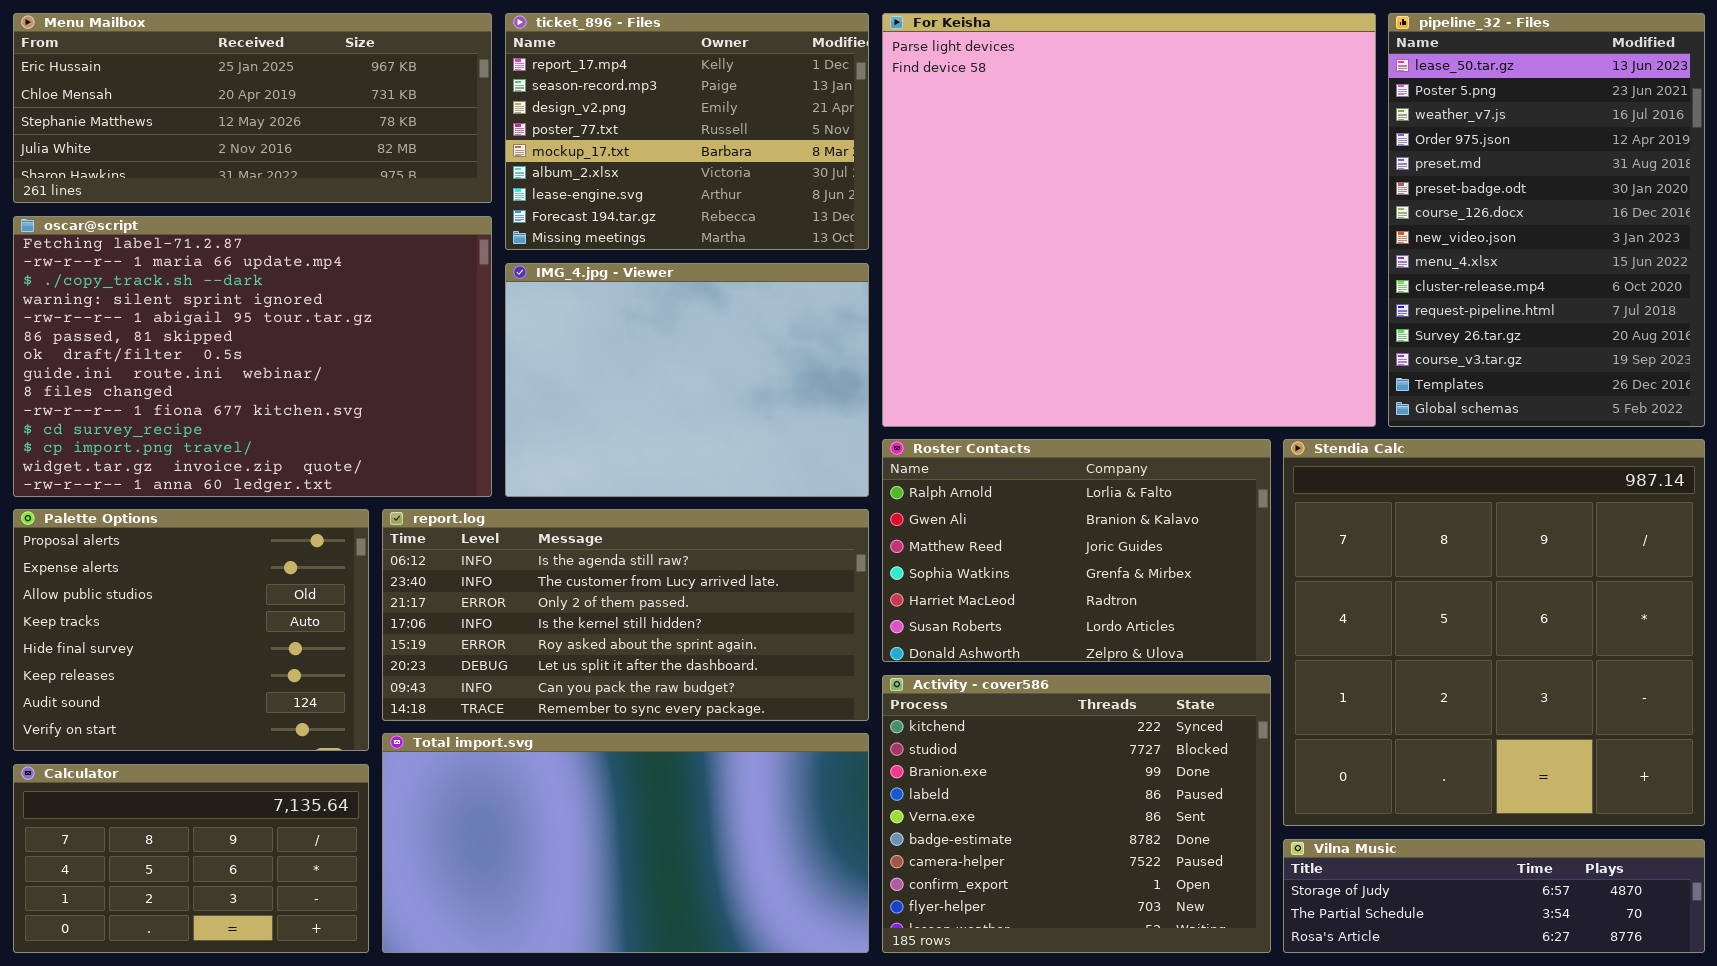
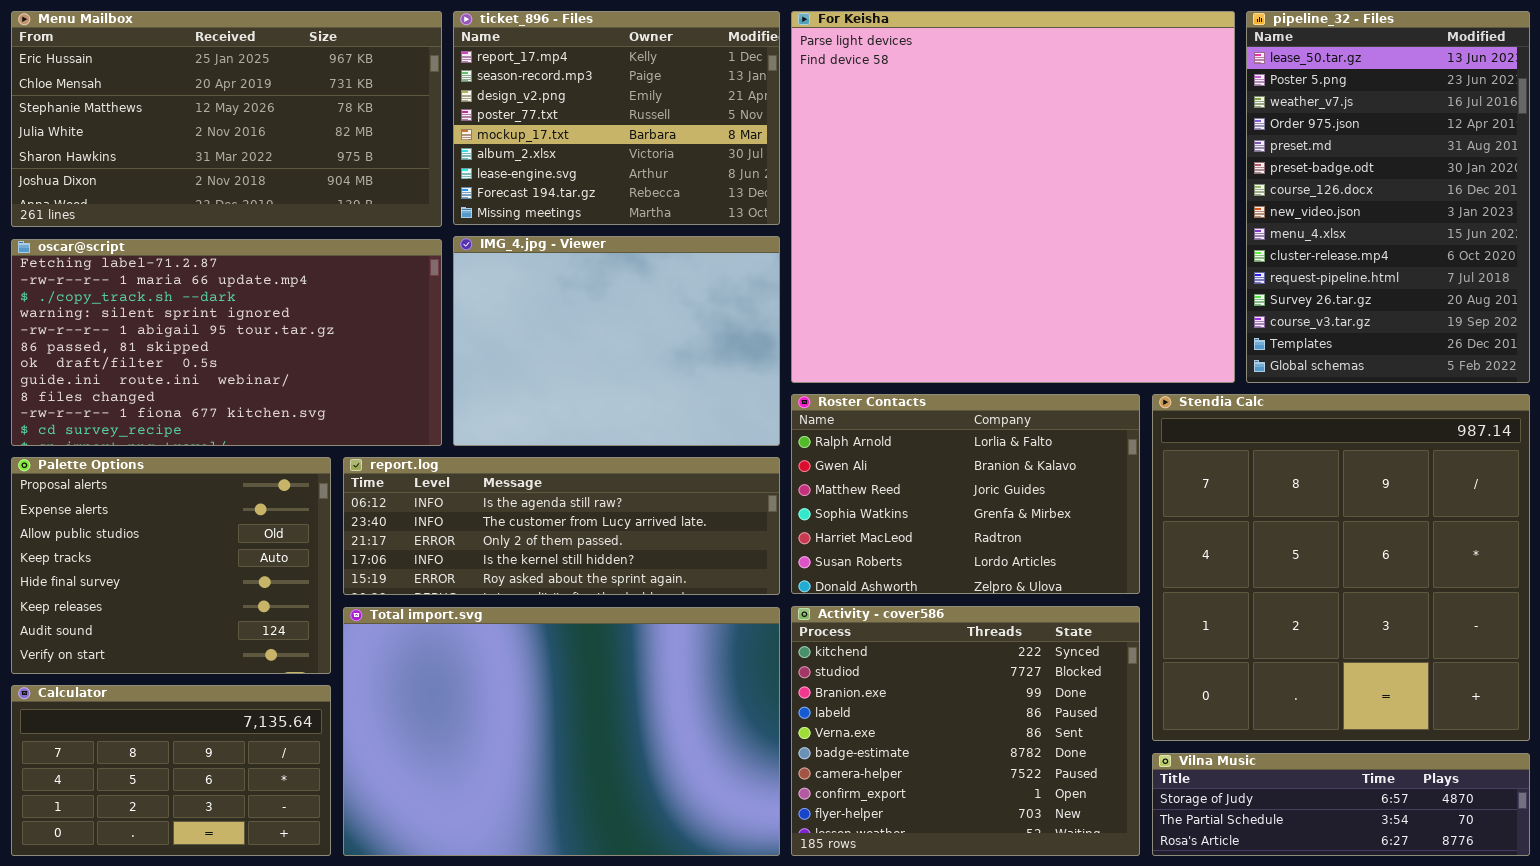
Menu Mailbox: [13,13,492,203] -> [11,11,442,227], resized
oscar@script: [13,216,492,497] -> [11,239,442,446], resized
report.log: [382,509,869,721] -> [343,457,780,595], resized
Total import.svg: [382,733,869,953] -> [343,607,780,856], resized

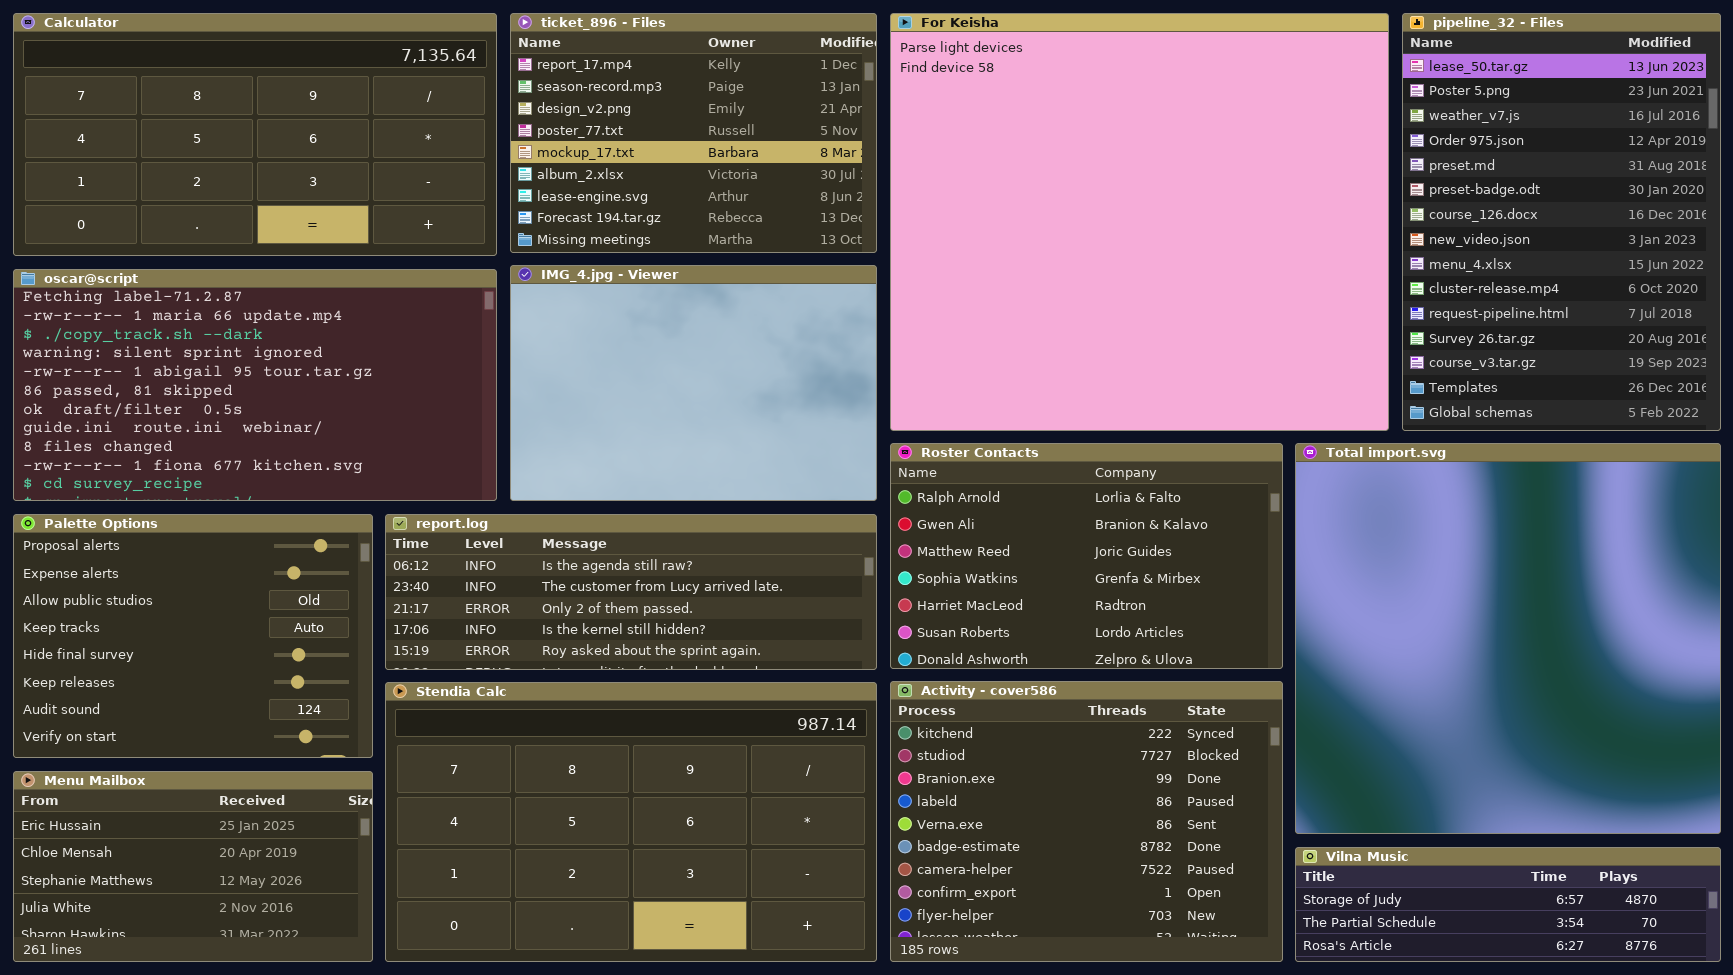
Menu Mailbox: [11,11,442,227] -> [13,771,373,962], moved, resized
Stendia Calc: [1152,394,1530,741] -> [385,682,877,962], moved, resized
Total import.svg: [343,607,780,856] -> [1295,443,1721,834], moved, resized
Calculator: [11,685,331,856] -> [13,13,497,256], moved, resized

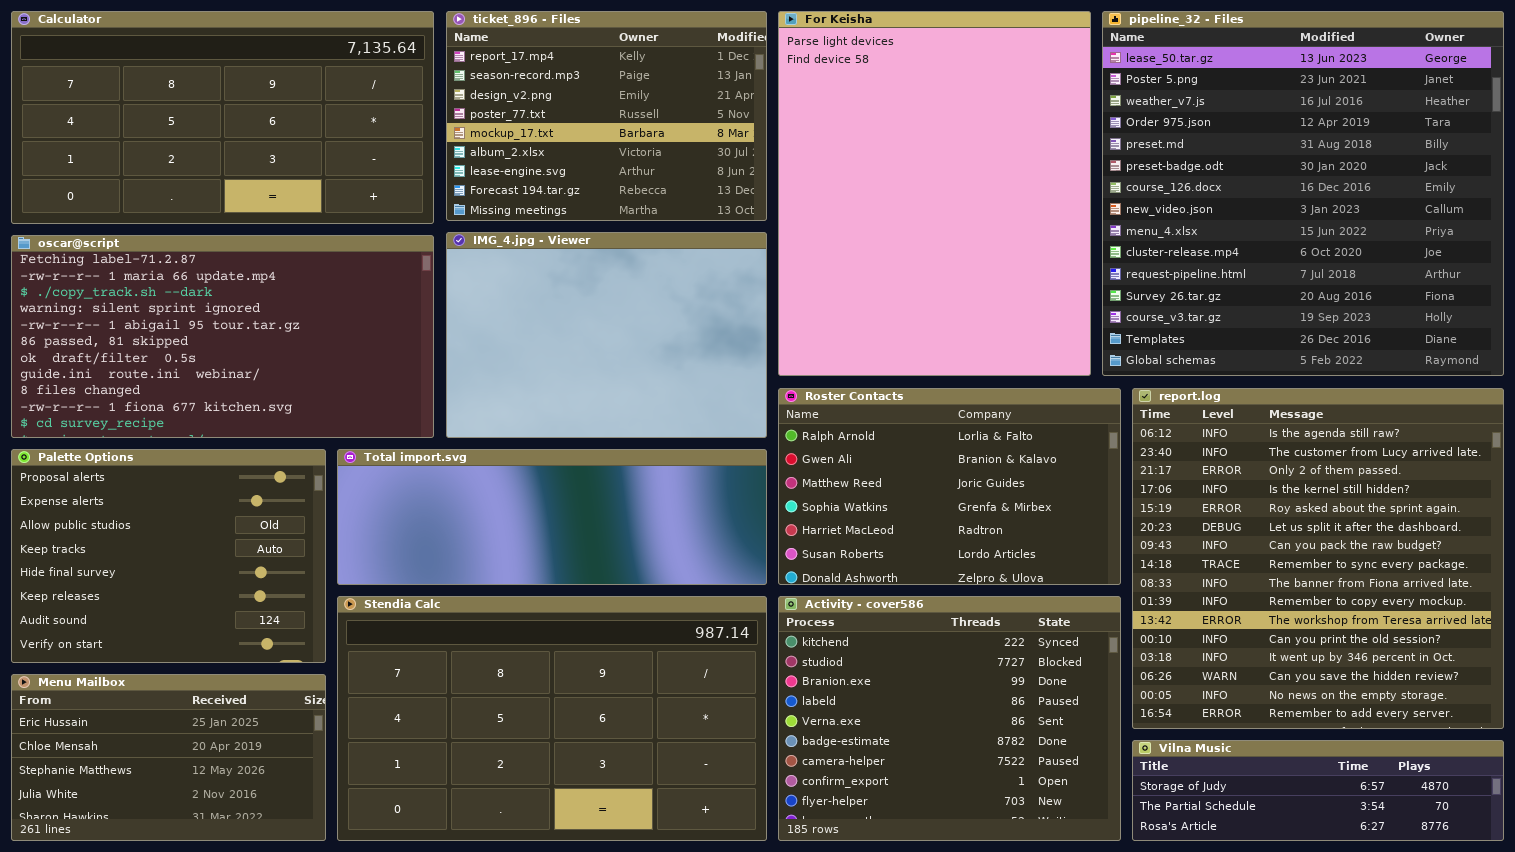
For Keisha: [890,13,1389,431] -> [778,11,1091,376], resized
pipeline_32 - Files: [1402,13,1721,431] -> [1102,11,1504,376], resized
Total import.svg: [1295,443,1721,834] -> [337,449,767,585], moved, resized
report.log: [385,514,877,670] -> [1132,388,1504,729], moved, resized

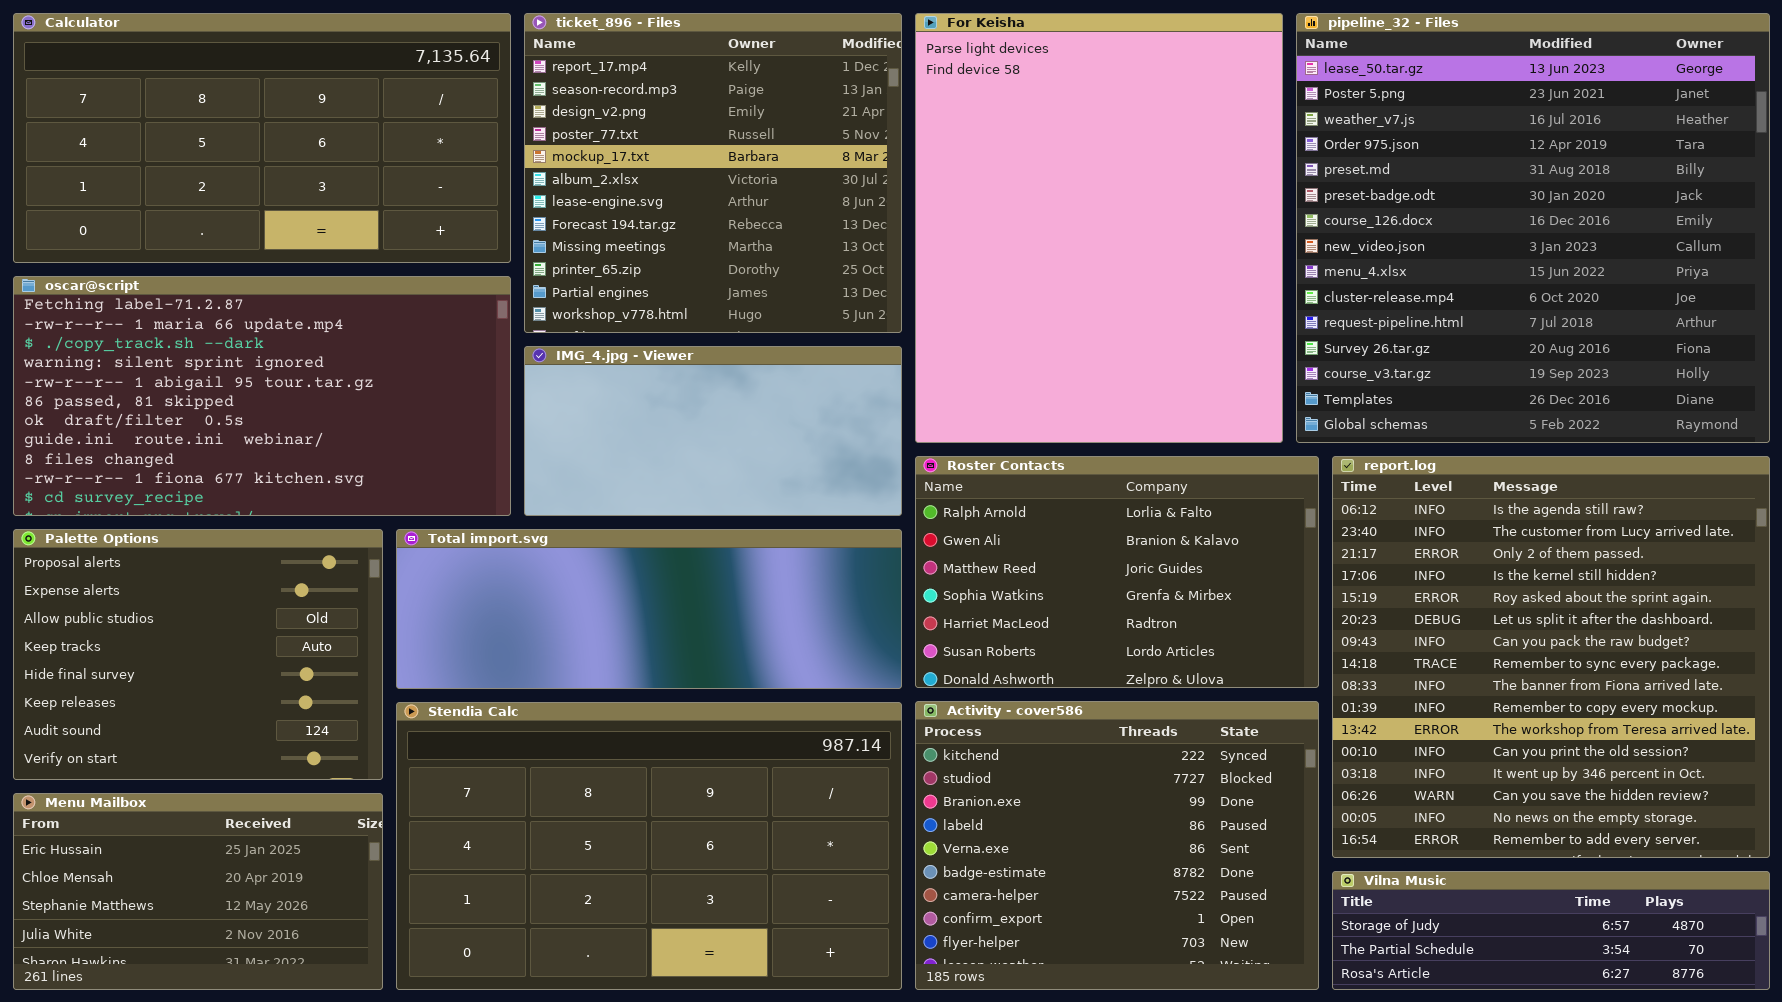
ticket_896 - Files: [446,11,767,221] -> [524,13,902,333], resized
IMG_4.jpg - Viewer: [446,232,767,438] -> [524,346,902,516], resized

